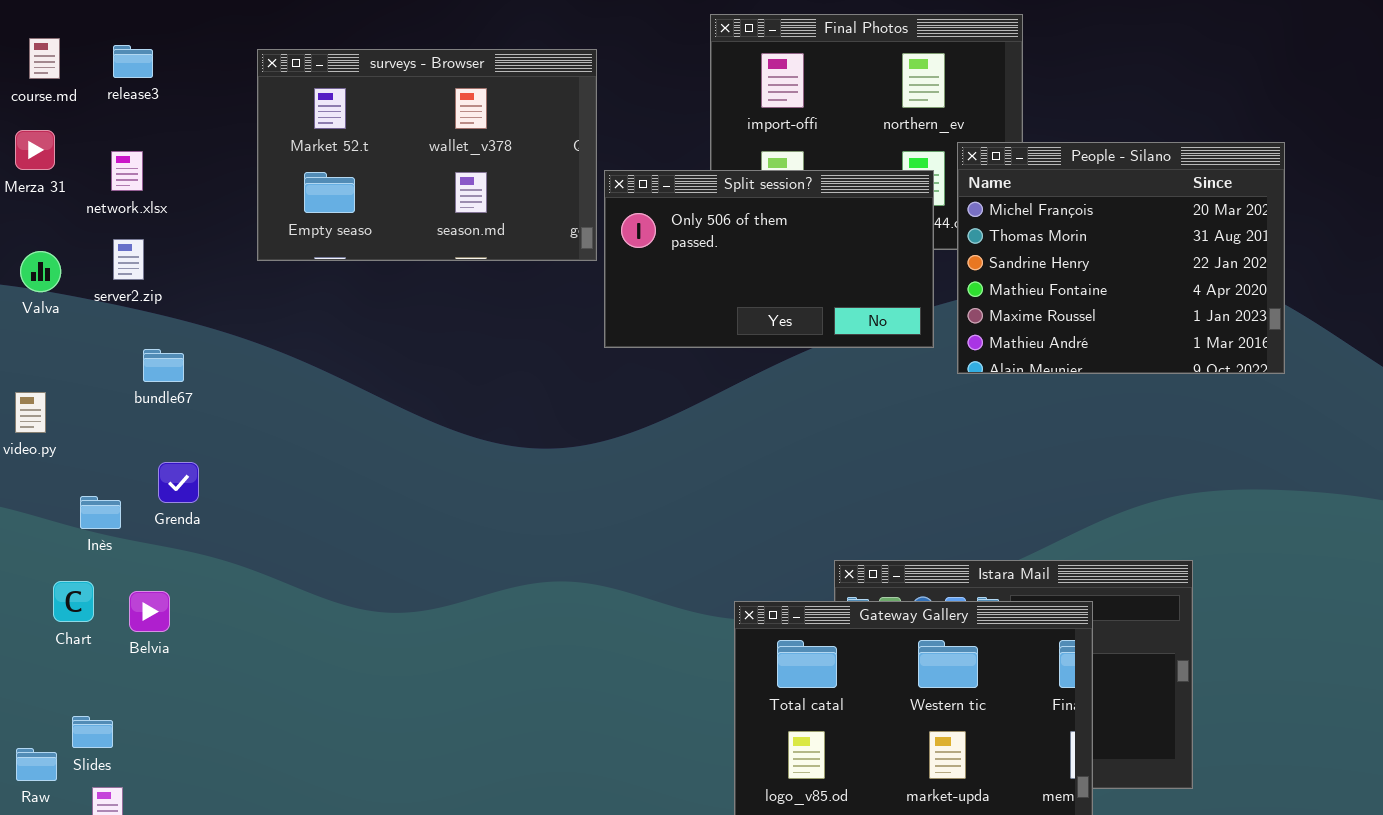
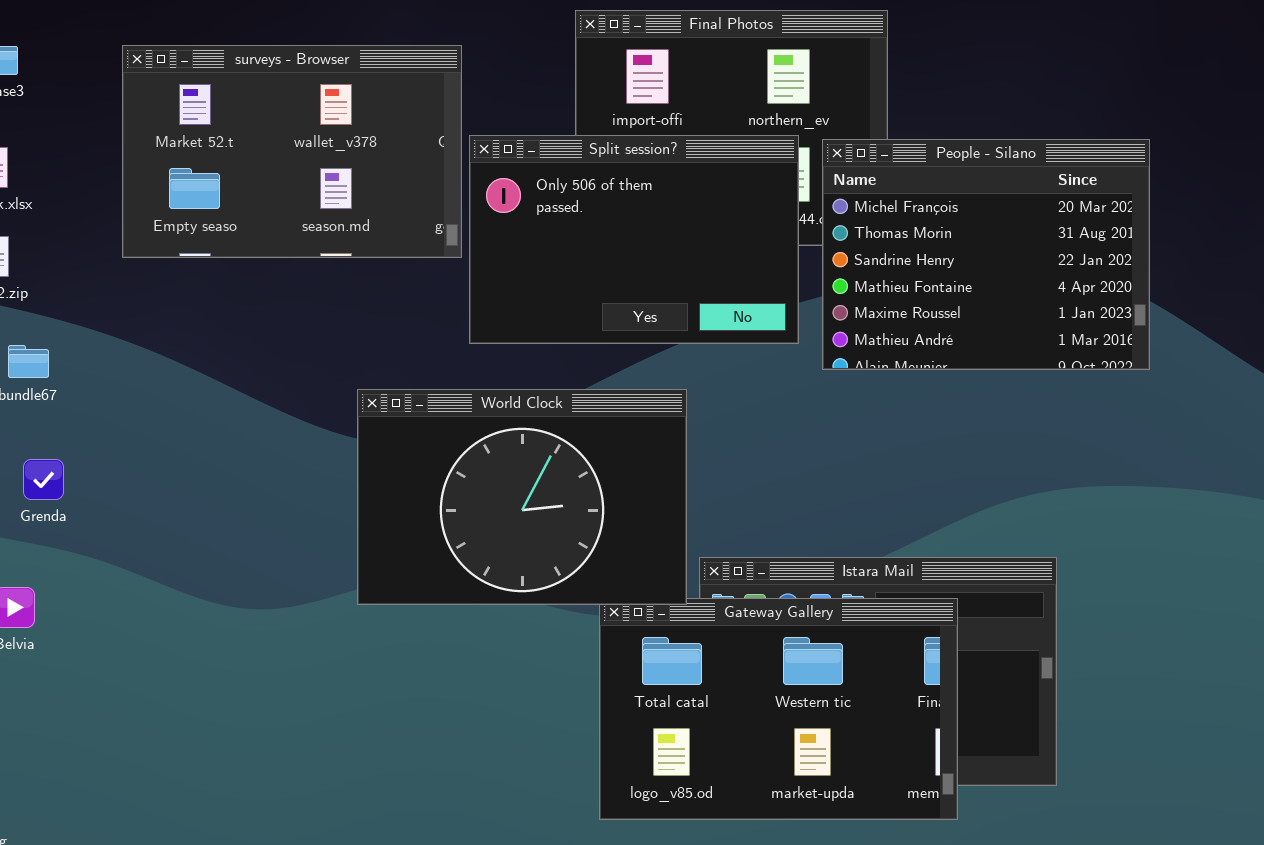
Split session?: [604,170,934,348] -> [469,135,799,344], resized
World Clock: none -> [357,389,687,605], opened

